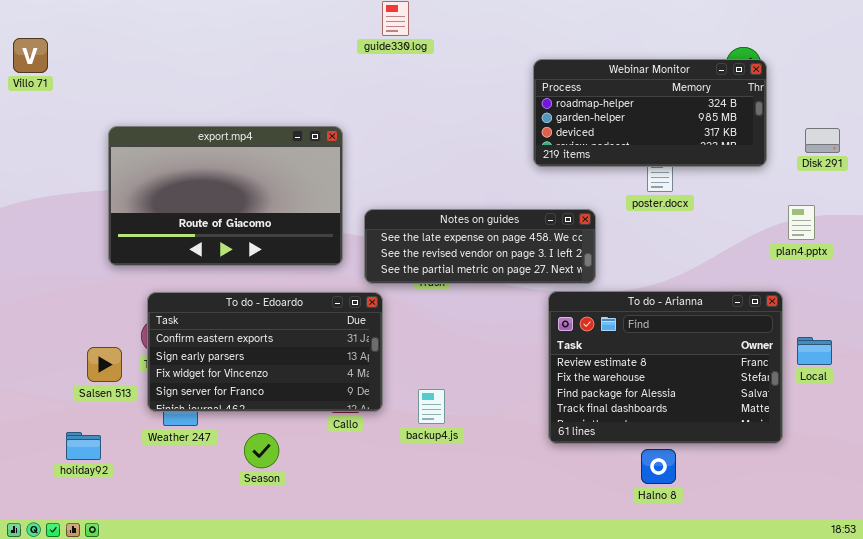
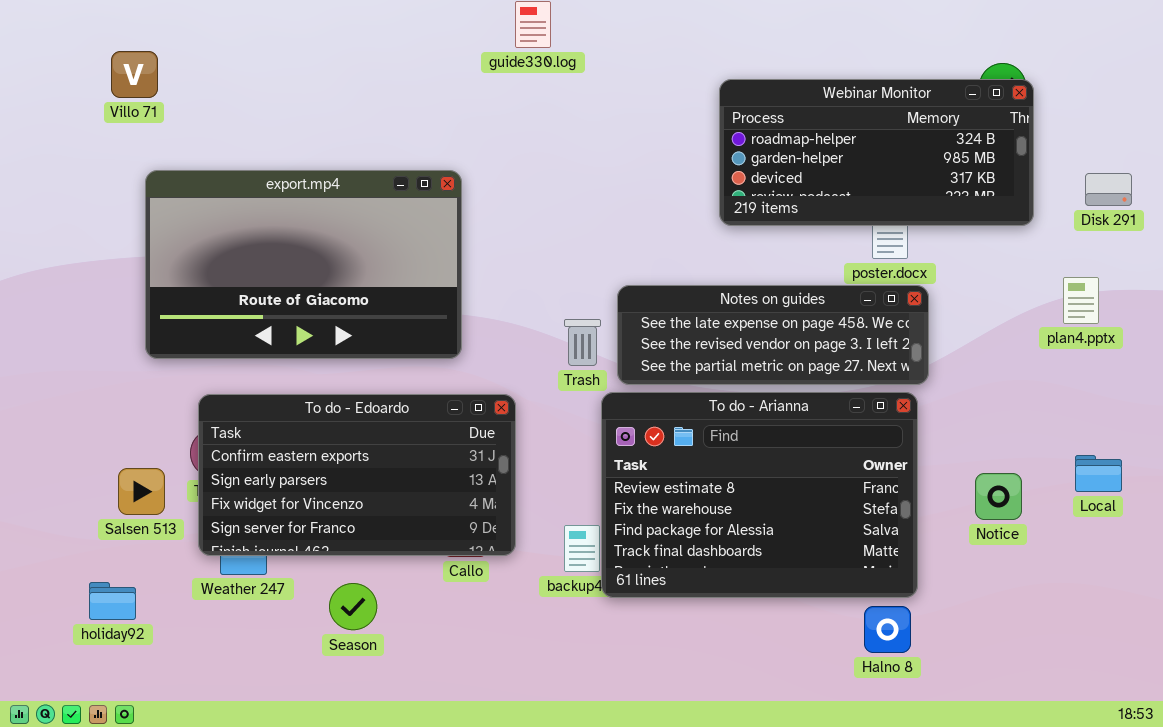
Villo 71: [13,38,48,73] -> [111,51,158,98], moved
Notes on guides: [364,209,596,284] -> [617,285,929,385], moved
To do - Arianna: [548,291,783,444] -> [601,392,918,598], moved

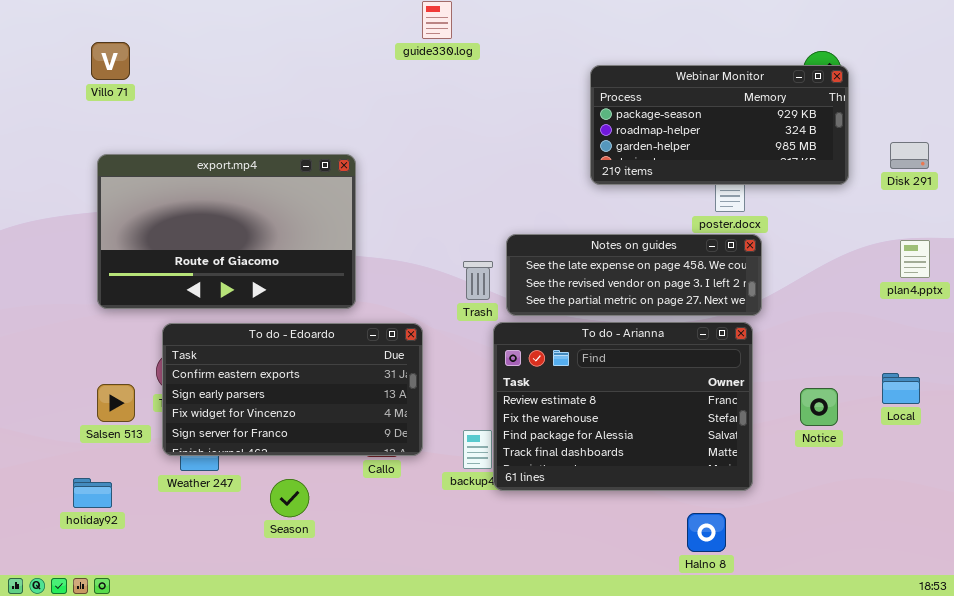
Webinar Monitor: [719,79,1034,226] -> [590,65,849,185], scrolled up 1 row
export.mp4: [145,170,462,359] -> [97,154,356,309], moved
plan4.pptx: [1063,277,1099,324] -> [900,240,930,278], moved
Halno 8: [864,606,911,653] -> [687,513,726,552], moved

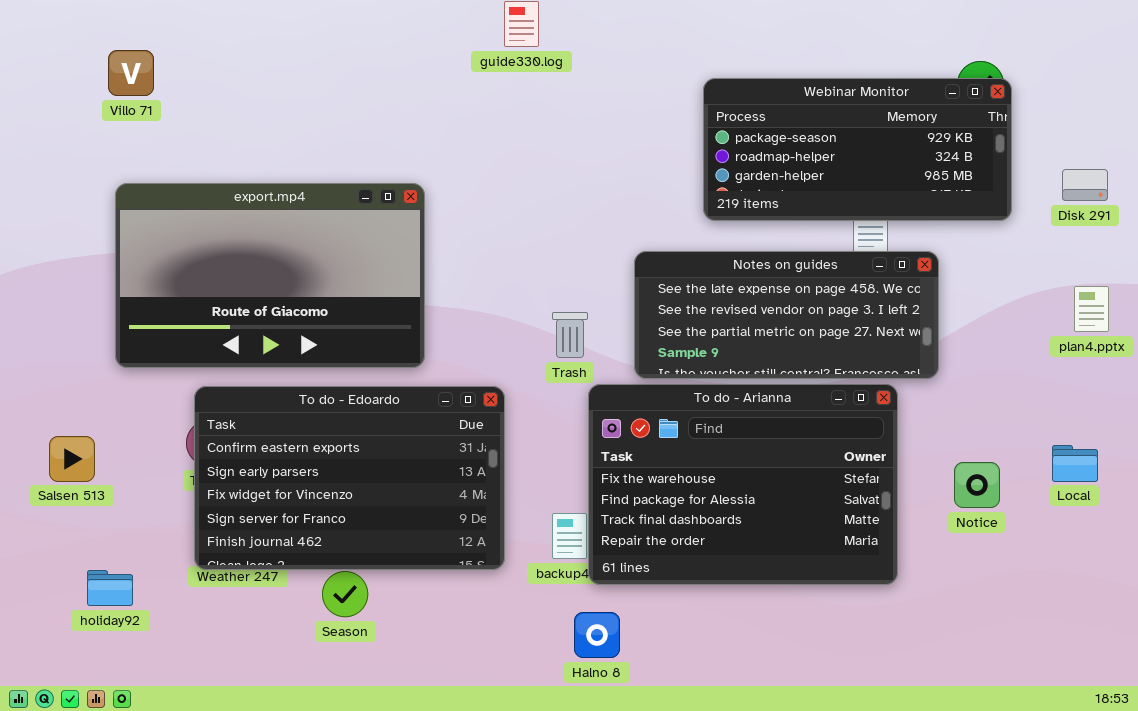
Notes on guides: [506,234,762,316] -> [634,251,939,379], moved, resized
To do - Arianna: [493,322,753,491] -> [588,384,898,585], scrolled down 1 row
To do - Edoardo: [162,323,423,456] -> [194,386,505,570], resized
Salsen 513: [97,384,135,422] -> [49,436,95,482], moved
Halno 8: [687,513,726,552] -> [574,612,620,658], moved

